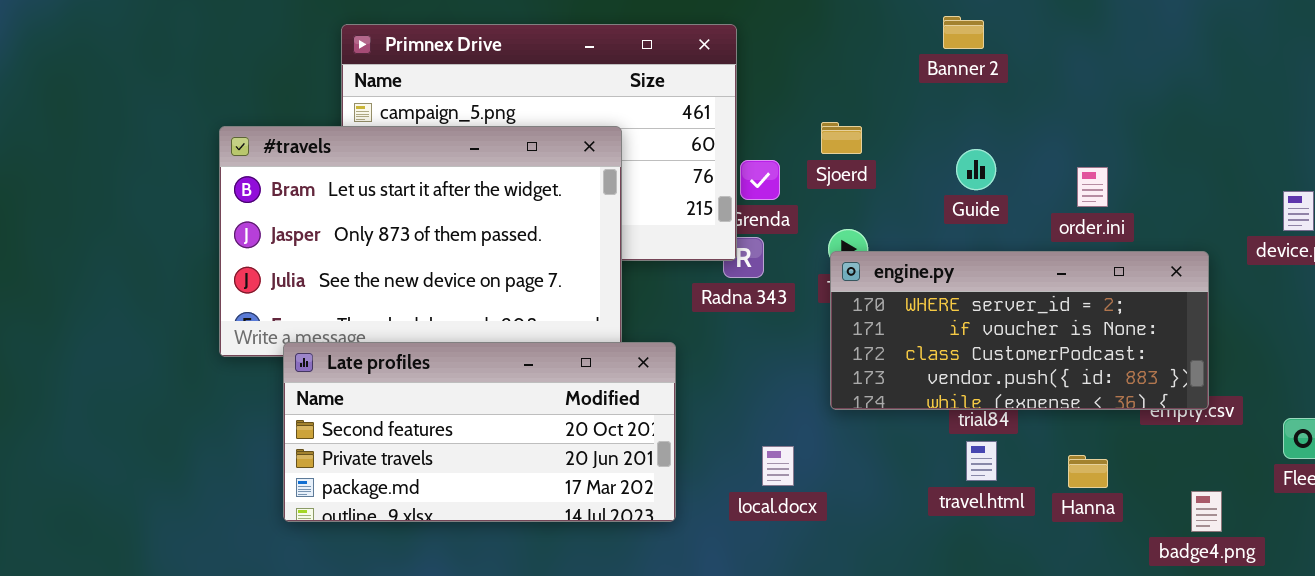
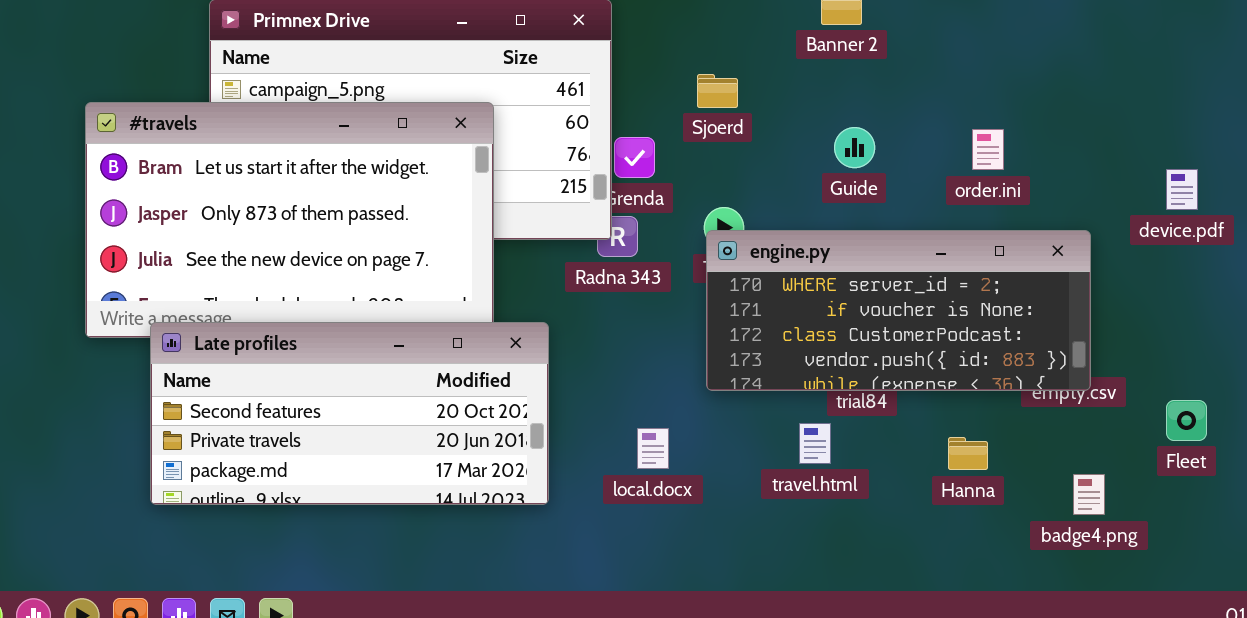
Sjoerd: [821,122,862,154] -> [697,74,738,108], moved
order.ini: [1077,167,1108,207] -> [972,129,1004,170], moved
travel.html: [966,441,997,481] -> [799,423,831,464], moved

